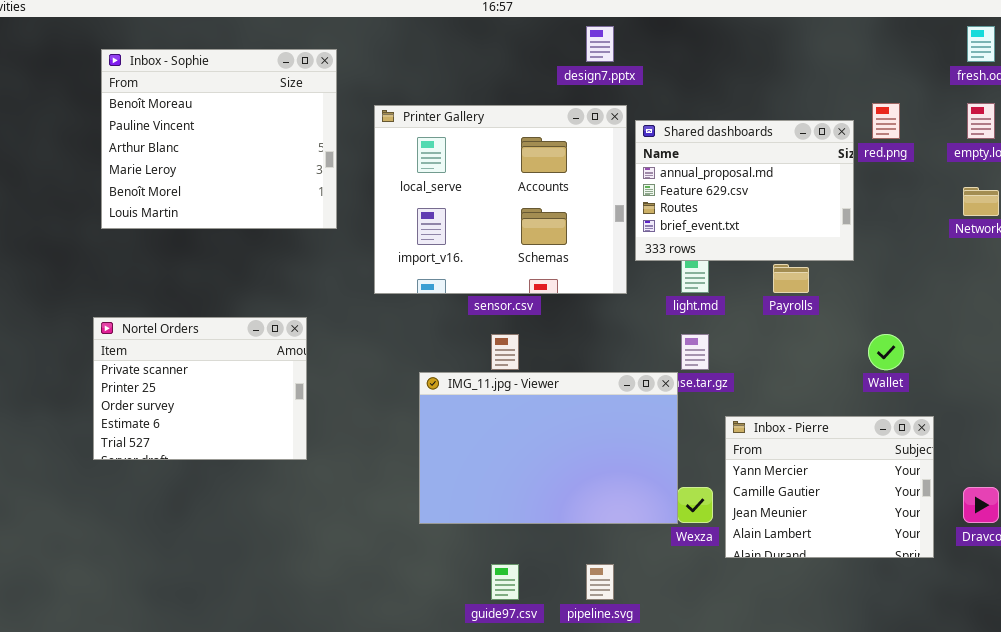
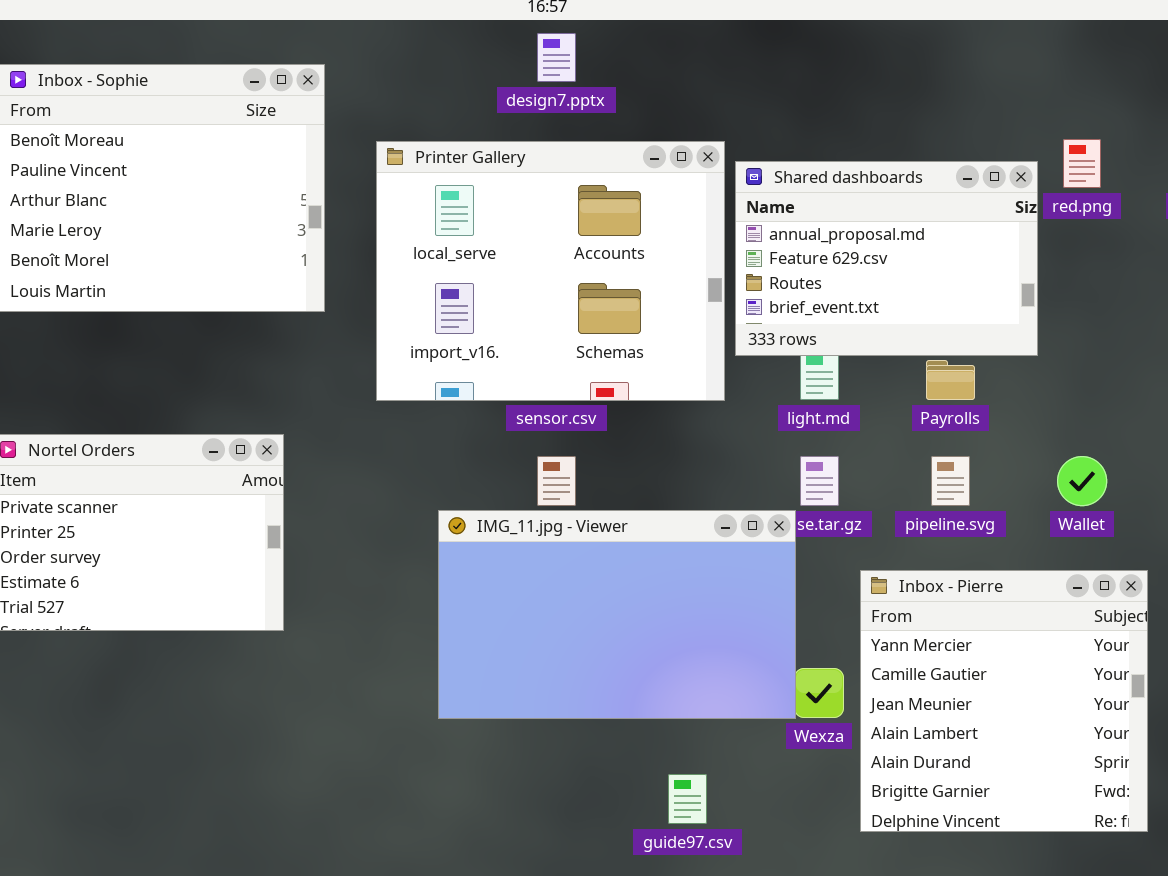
design7.pptx: [586,26,614,62] -> [537,33,576,82], moved
Inbox - Pierre: [725,416,934,558] -> [860,570,1148,832], resized
guide97.csv: [491,564,519,600] -> [668,774,707,824], moved
pipeline.svg: [586,564,614,600] -> [931,456,970,506], moved

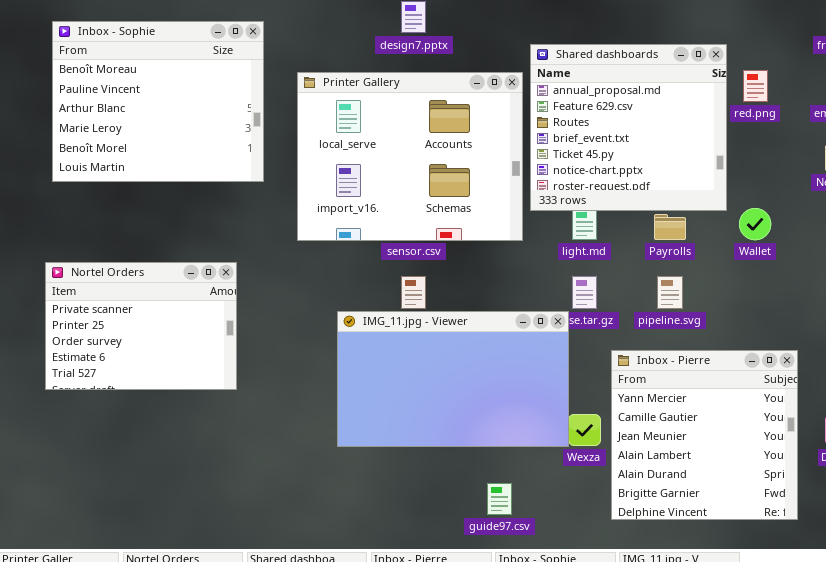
Shared dashboards: [735,161,1038,356] -> [530,44,727,211], resized
Wallet: [1057,456,1107,506] -> [739,208,771,240], moved

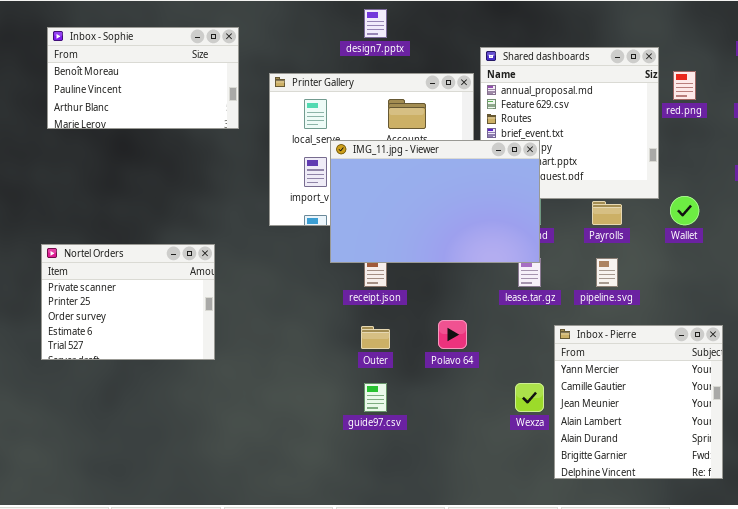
Inbox - Sophie: [52,21,264,182] -> [47,27,239,129], resized
IMG_11.jpg - Viewer: [337,311,569,447] -> [330,140,540,263], moved
guide97.csv: [487,483,512,515] -> [364,383,387,412], moved

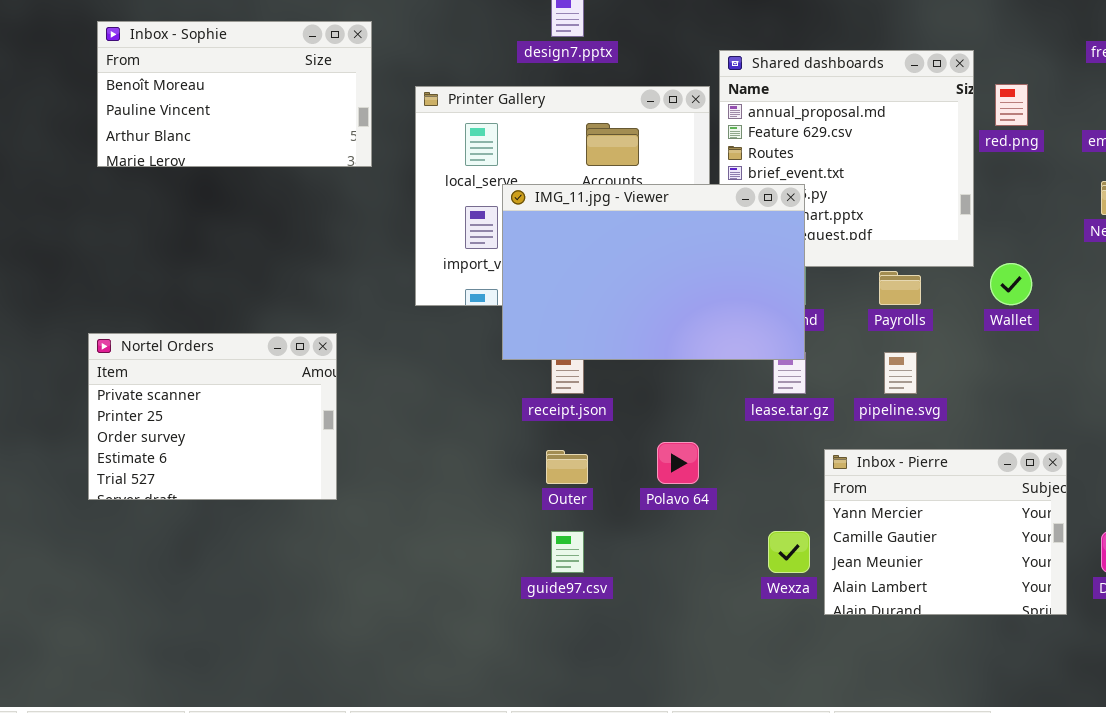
Inbox - Pierre: [554,325,723,479] -> [824,449,1067,615], resized

